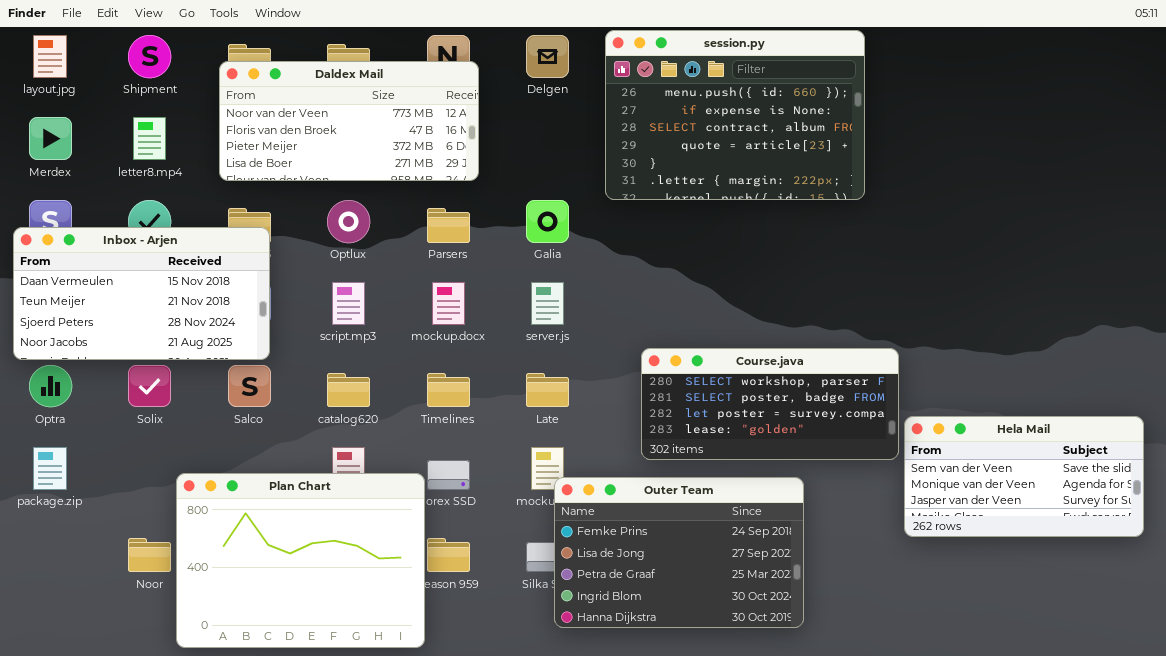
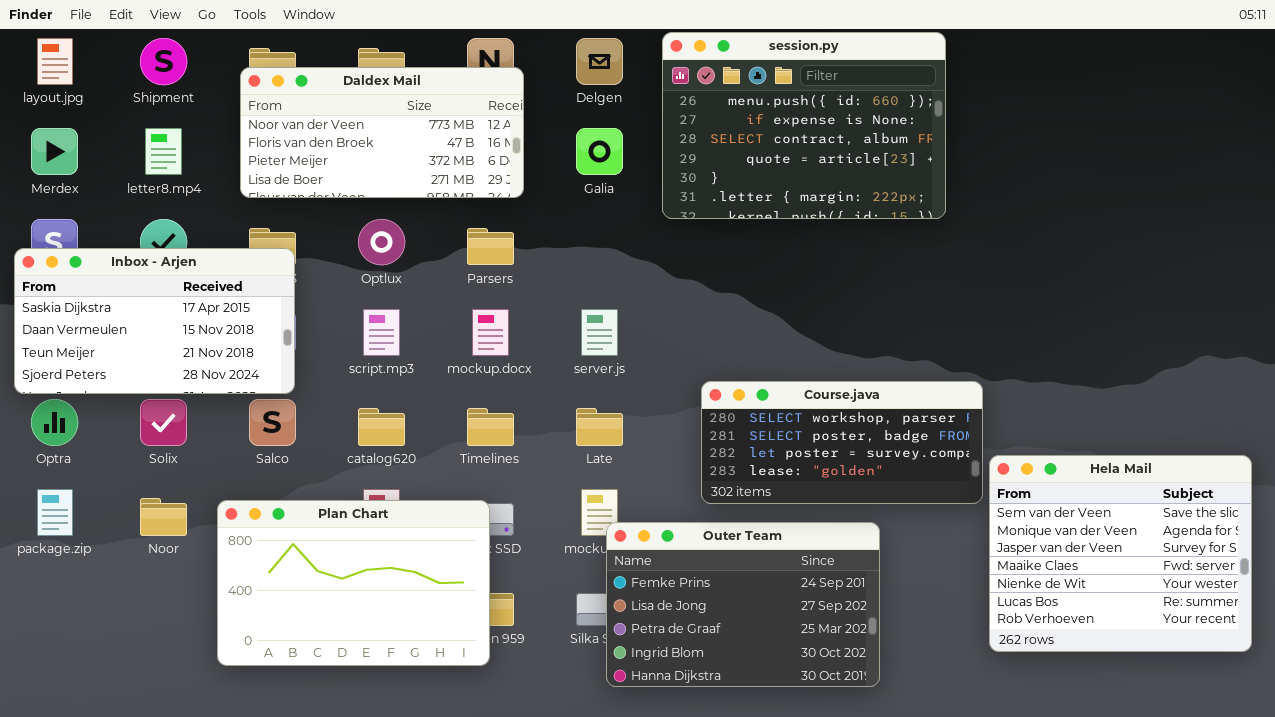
Galia: [526,200,569,243] -> [576,128,623,175], moved
Inbox - Arjen: [13,227,270,360] -> [14,248,295,394], scrolled up 1 row
Hela Mail: [904,416,1144,537] -> [989,455,1252,652], resized
Plan Chart: [176,473,425,648] -> [217,500,490,666], moved, resized
Noor: [128,538,171,572] -> [140,498,187,536], moved

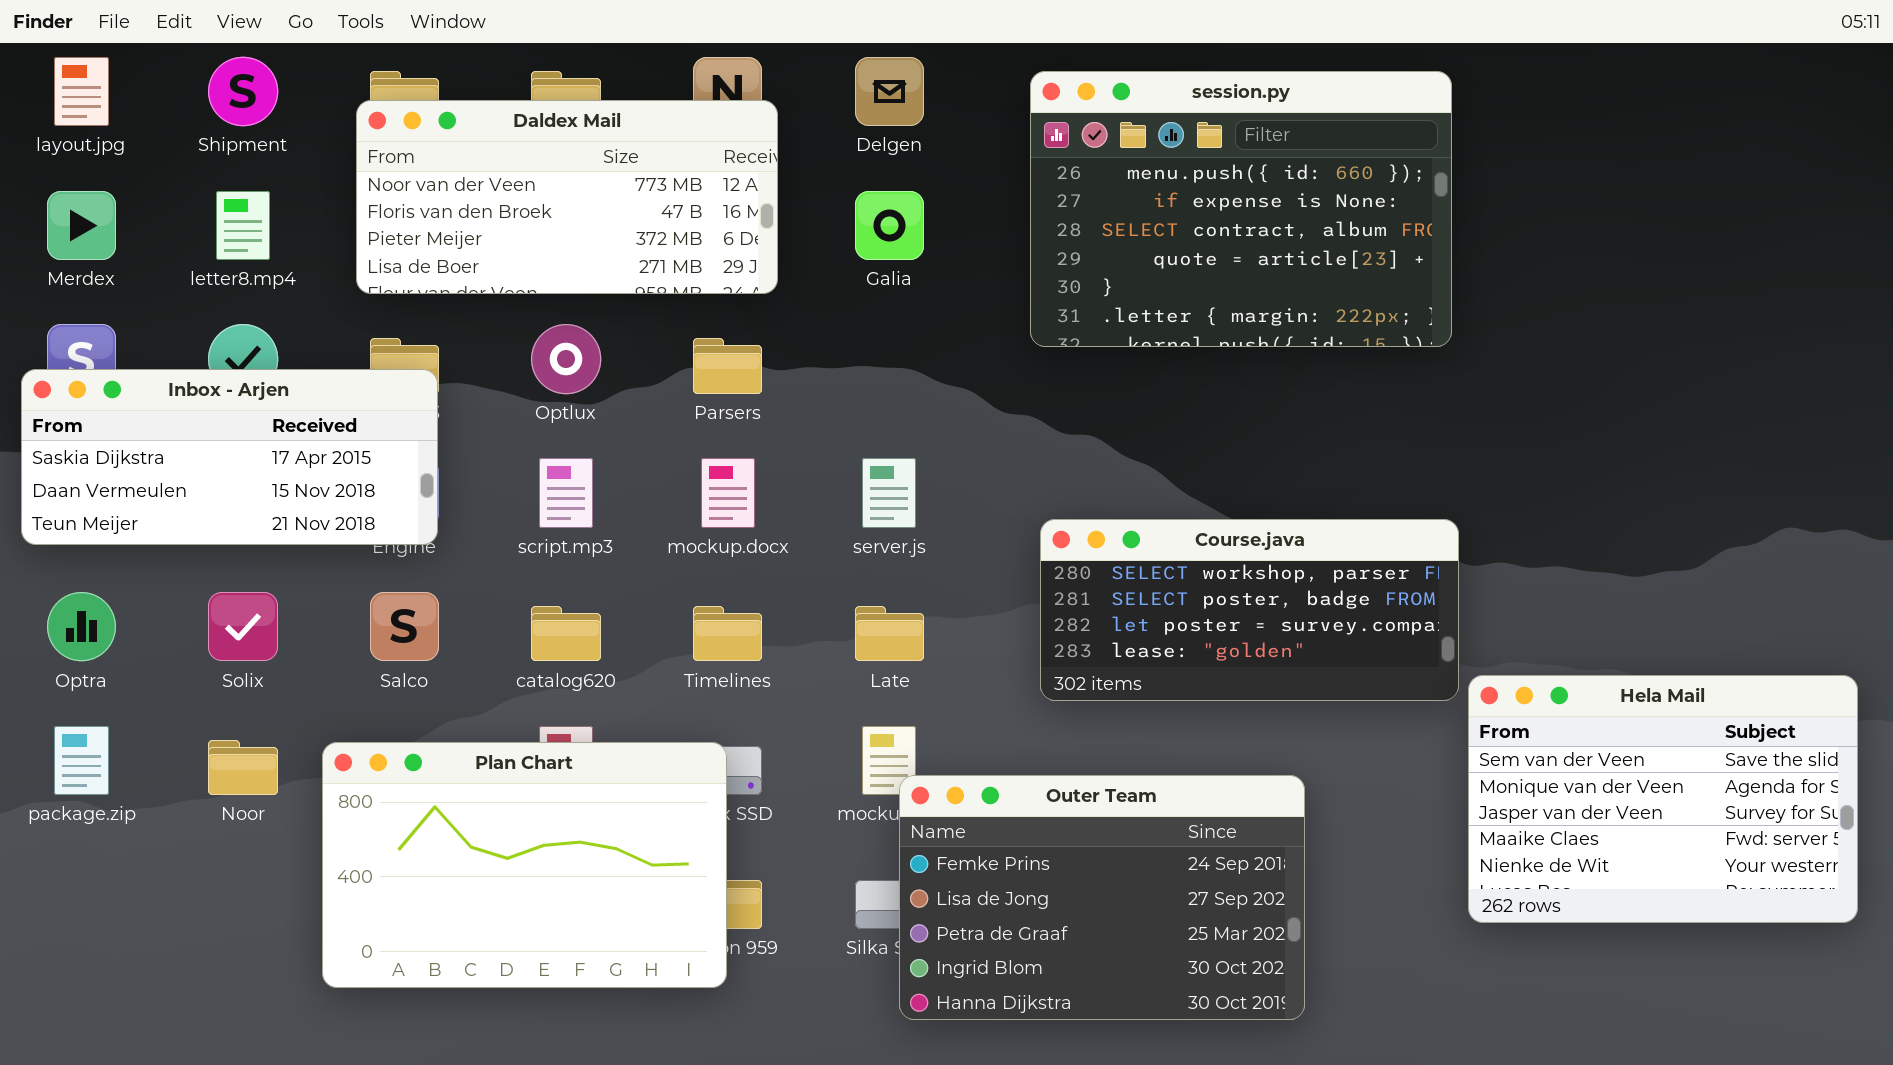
session.py: [662,32,946,219] -> [1030,71,1452,347], moved
Inbox - Arjen: [14,248,295,394] -> [21,369,438,545], resized
Course.java: [701,381,983,504] -> [1040,519,1459,701], moved
Hela Mail: [989,455,1252,652] -> [1468,675,1858,923], resized

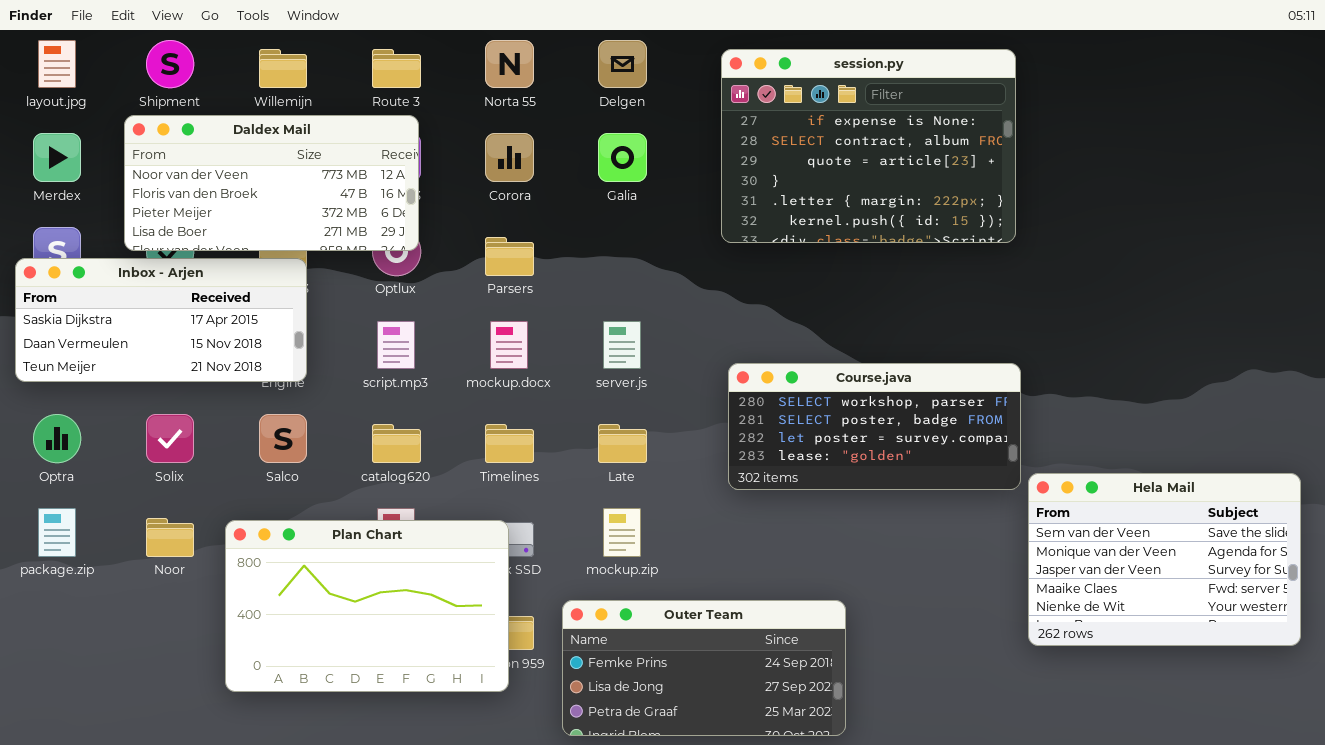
session.py: [1030,71,1452,347] -> [721,49,1016,243], scrolled down 1 row
Daldex Mail: [356,100,778,294] -> [124,115,419,251], moved
Outer Team: [899,775,1305,1020] -> [562,600,846,736], moved, resized

